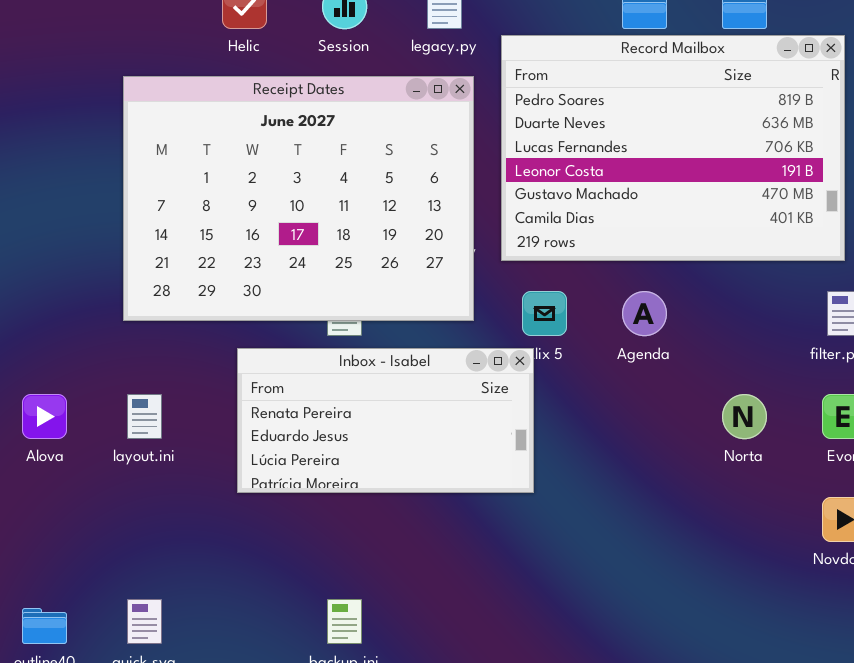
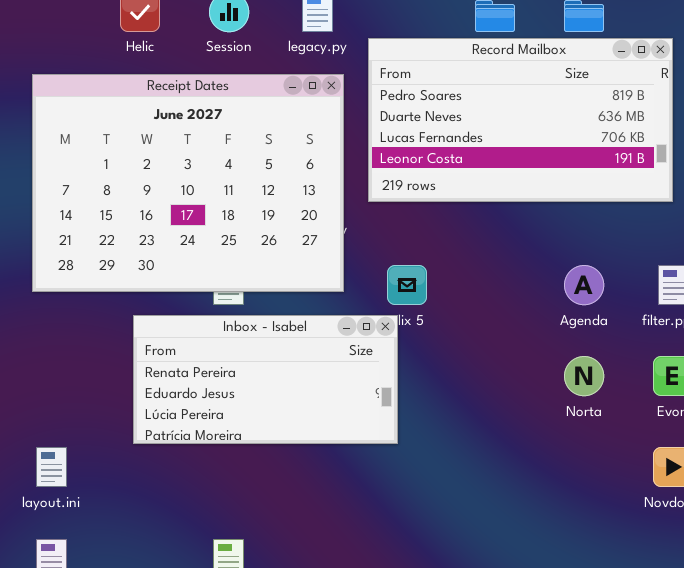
Record Mailbox: [501,35,845,261] -> [368,38,673,202], resized
Agenda: [622,291,667,336] -> [564,265,604,305], moved
layout.ini: [127,394,162,439] -> [36,447,67,487], moved

